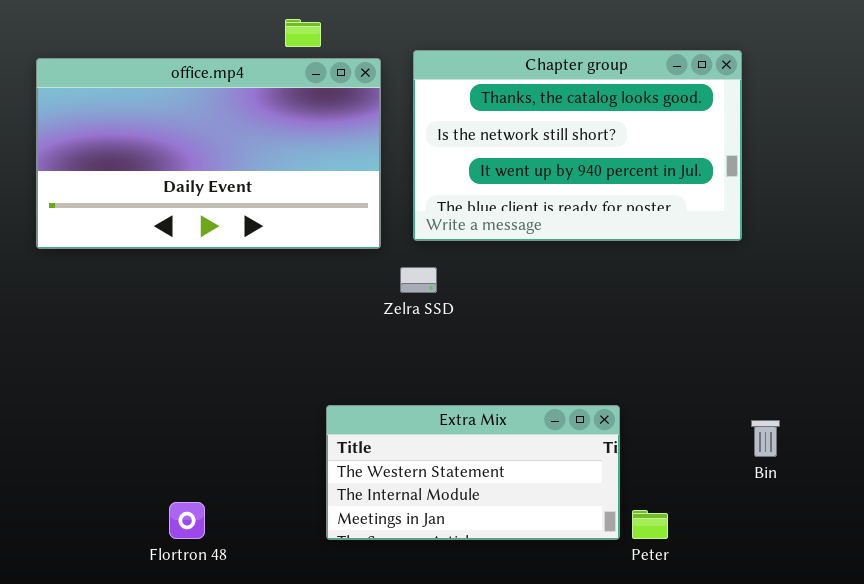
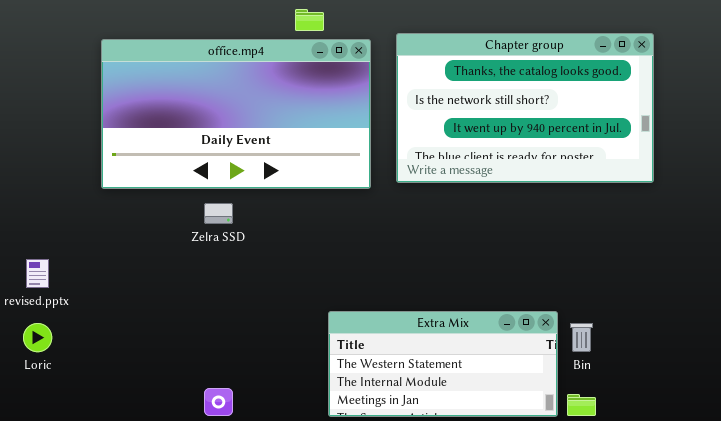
Zelra SSD: [400,267,437,293] -> [204,203,233,224], moved
Bin: [751,420,780,457] -> [570,323,593,352], moved

